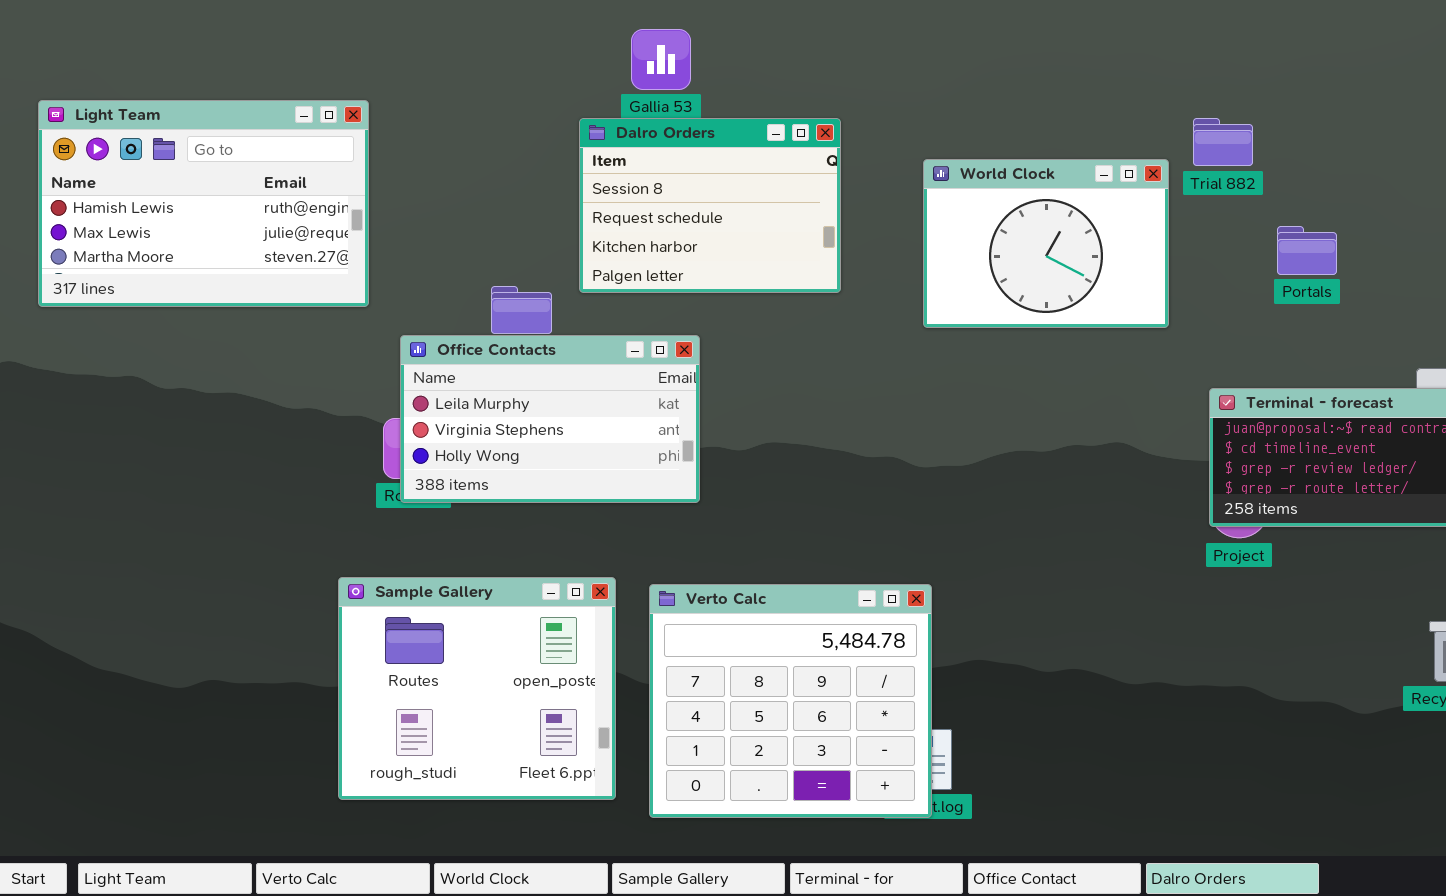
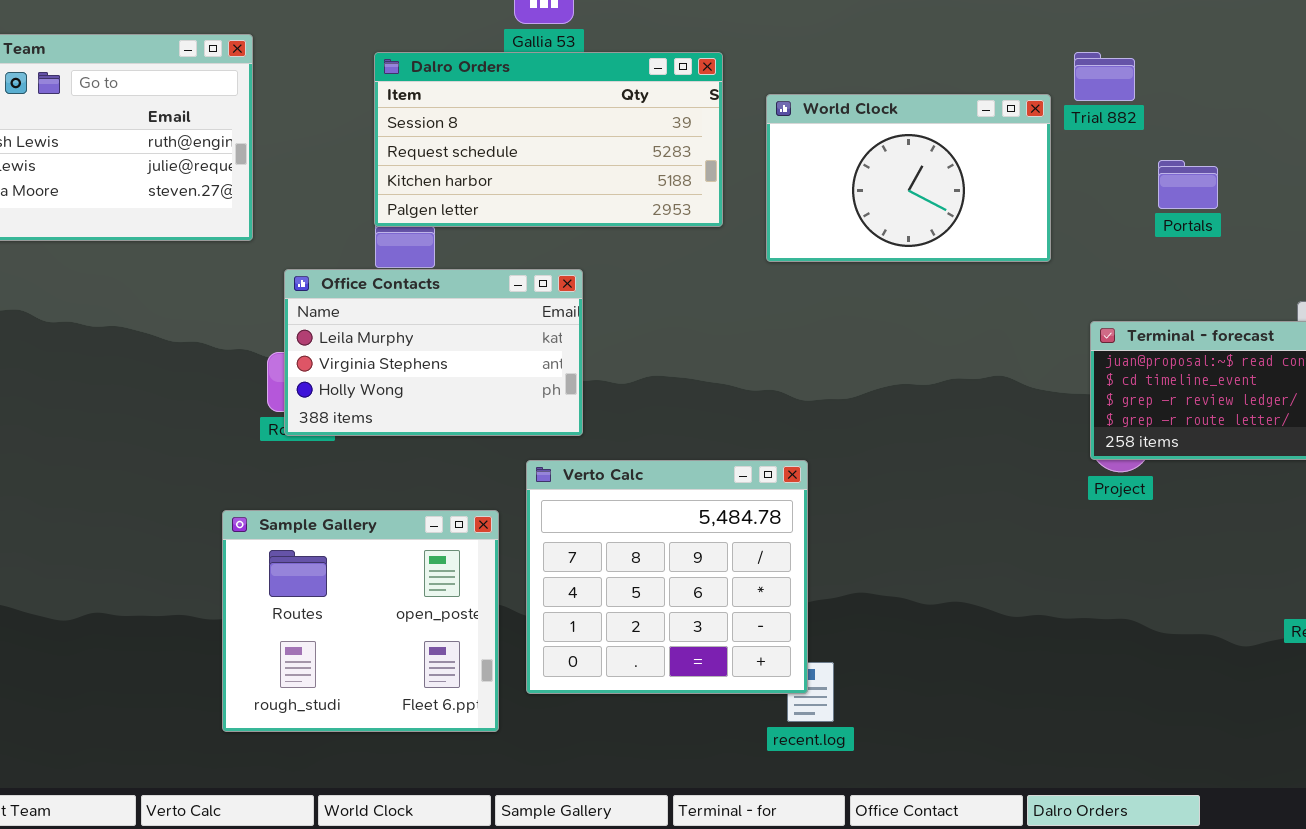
Dalro Orders: [579,118,841,293] -> [374,52,723,227], resized
World Clock: [923,159,1169,328] -> [766,94,1051,262], resized
Verto Calc: [649,584,932,818] -> [526,460,808,694], moved

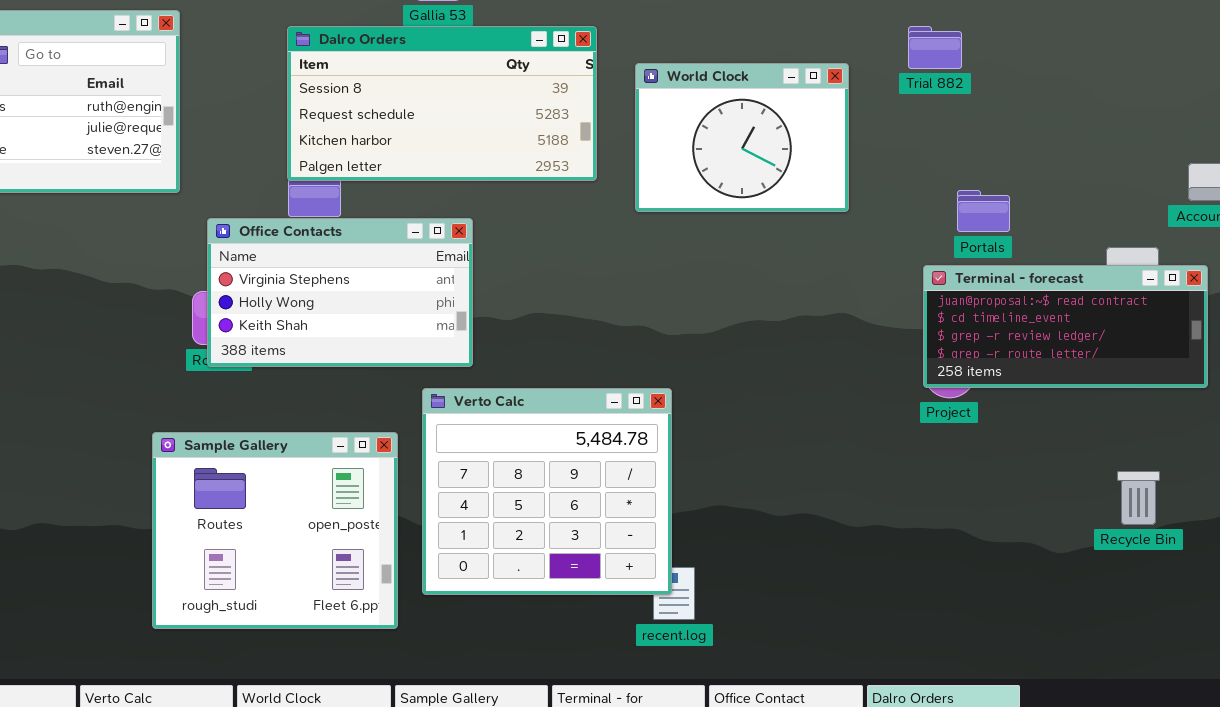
World Clock: [766,94,1051,262] -> [635,63,849,212], resized
Portals: [1158,160,1218,209] -> [957,190,1010,232], moved
Office Contacts: [284,269,583,436] -> [207,218,473,367], scrolled down 1 row

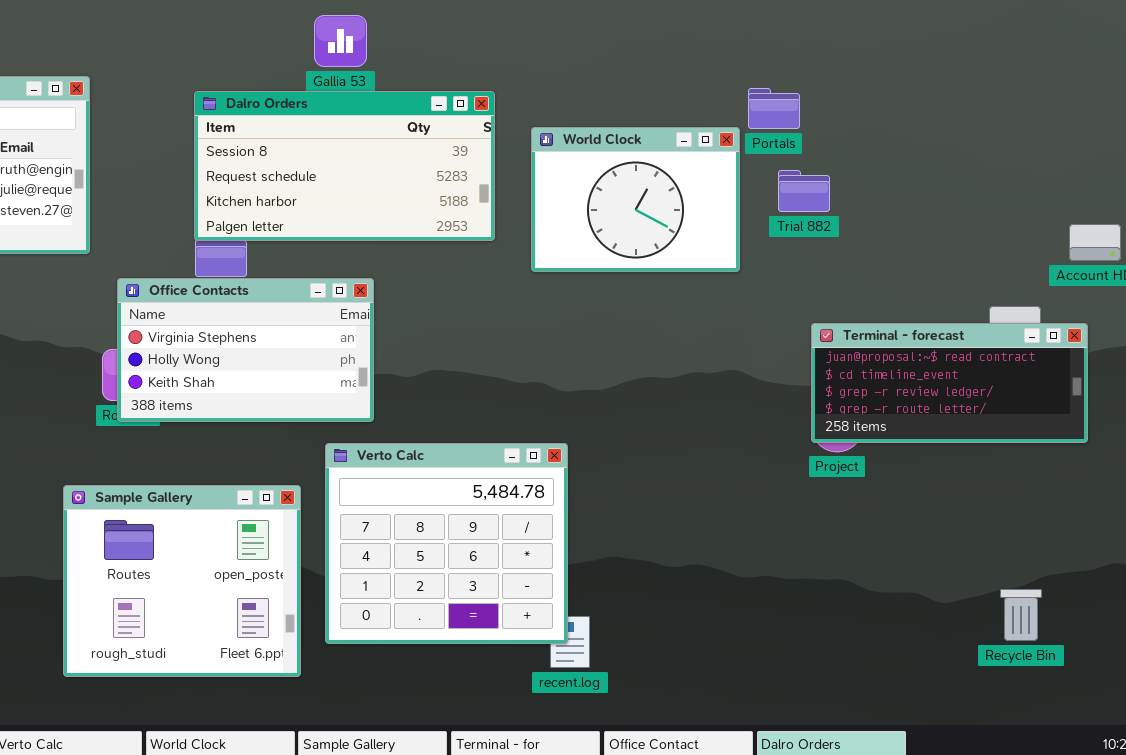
Trial 882: [908,26,962,69] -> [778,170,830,212], moved
Portals: [957,190,1010,232] -> [748,88,800,129], moved
Recycle Bin: [1117,471,1160,525] -> [1000,589,1042,641], moved

